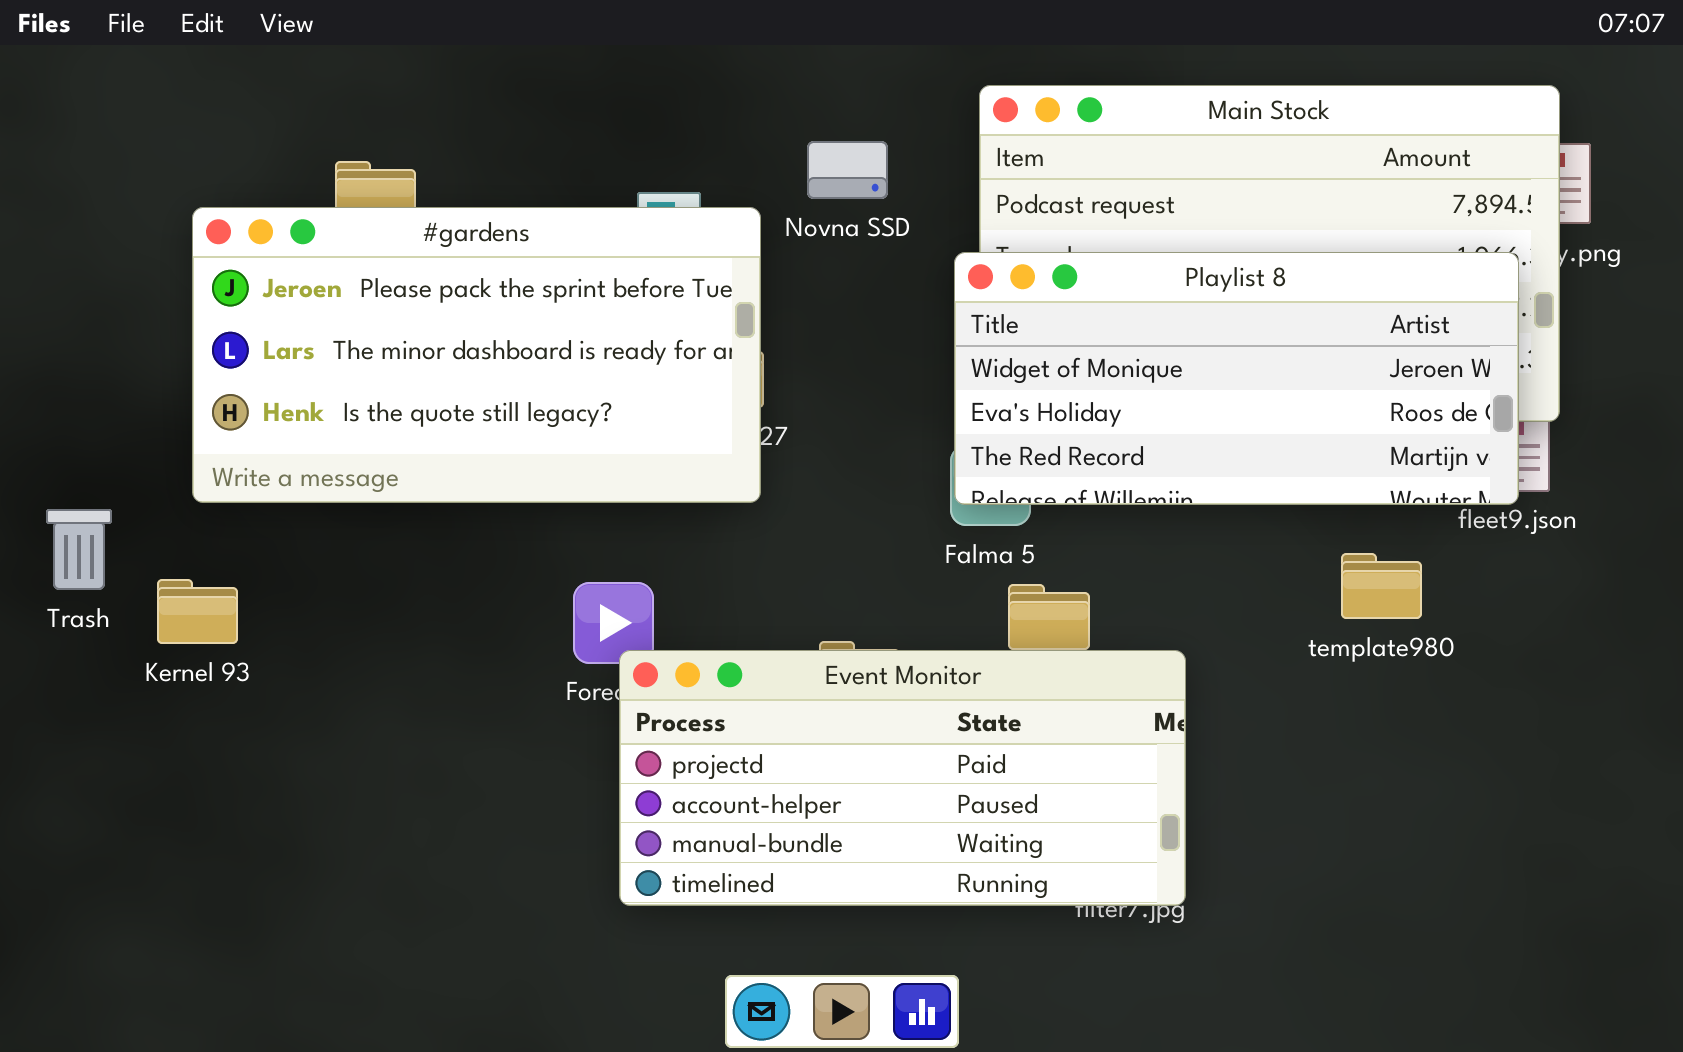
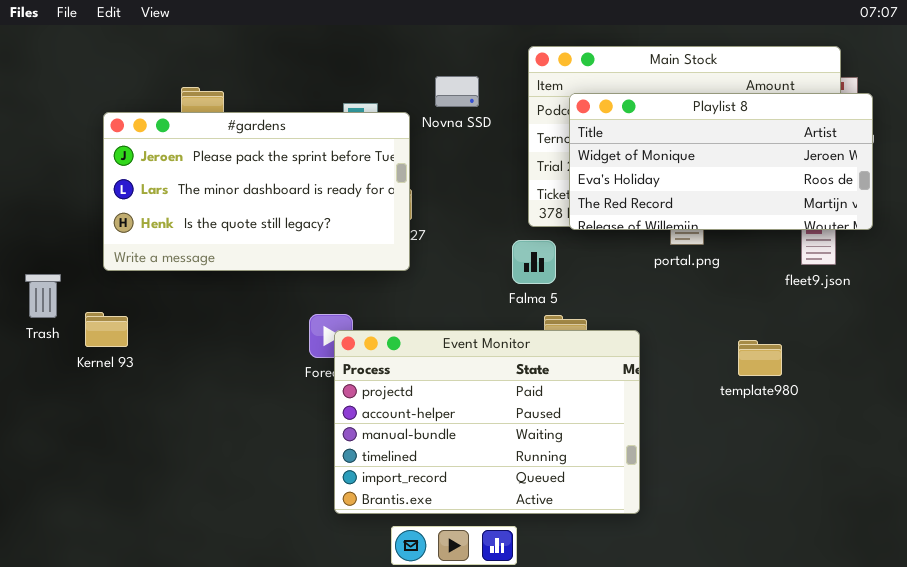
Playlist 8: [954,252,1519,505] -> [569,93,873,230], moved
template980: [1341,553,1422,619] -> [738,340,782,376], moved
Event Monitor: [619,650,1186,906] -> [334,330,640,514], moved, resized

